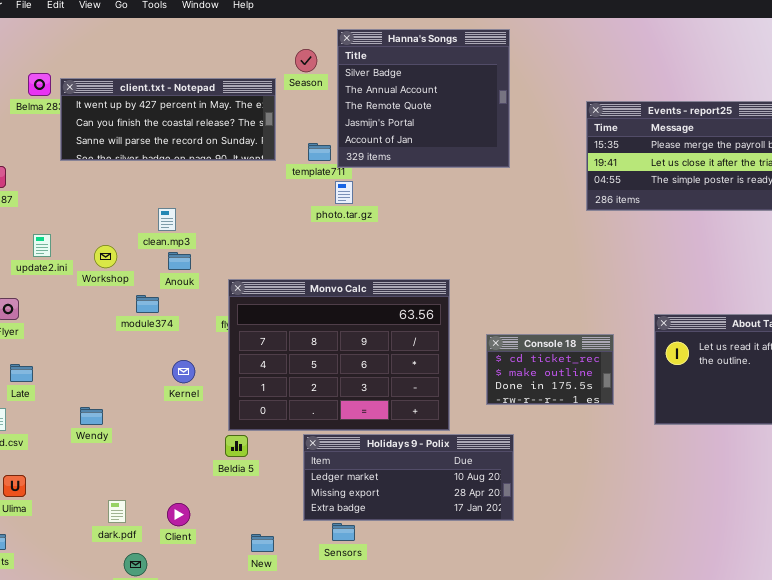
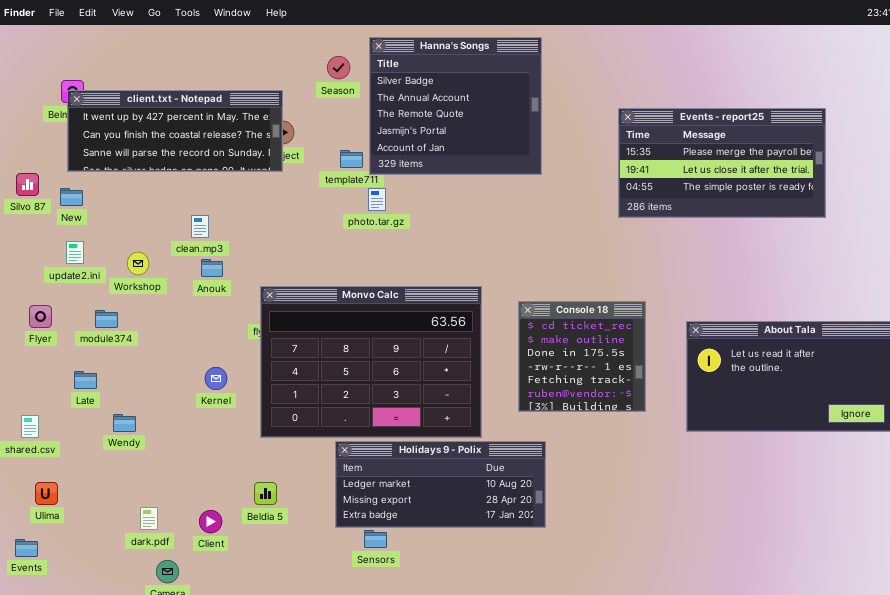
client.txt - Notepad: [60,78,276,161] -> [67,90,283,172], moved
module374: [136,295,159,313] -> [95,310,118,328], moved
Console 18: [486,334,614,405] -> [518,301,646,412], resized
Late: [10,364,33,382] -> [74,371,97,389], moved
Beldia 5: [225,435,248,457] -> [254,482,277,505], moved
New: [251,534,274,552] -> [60,188,83,206], moved

